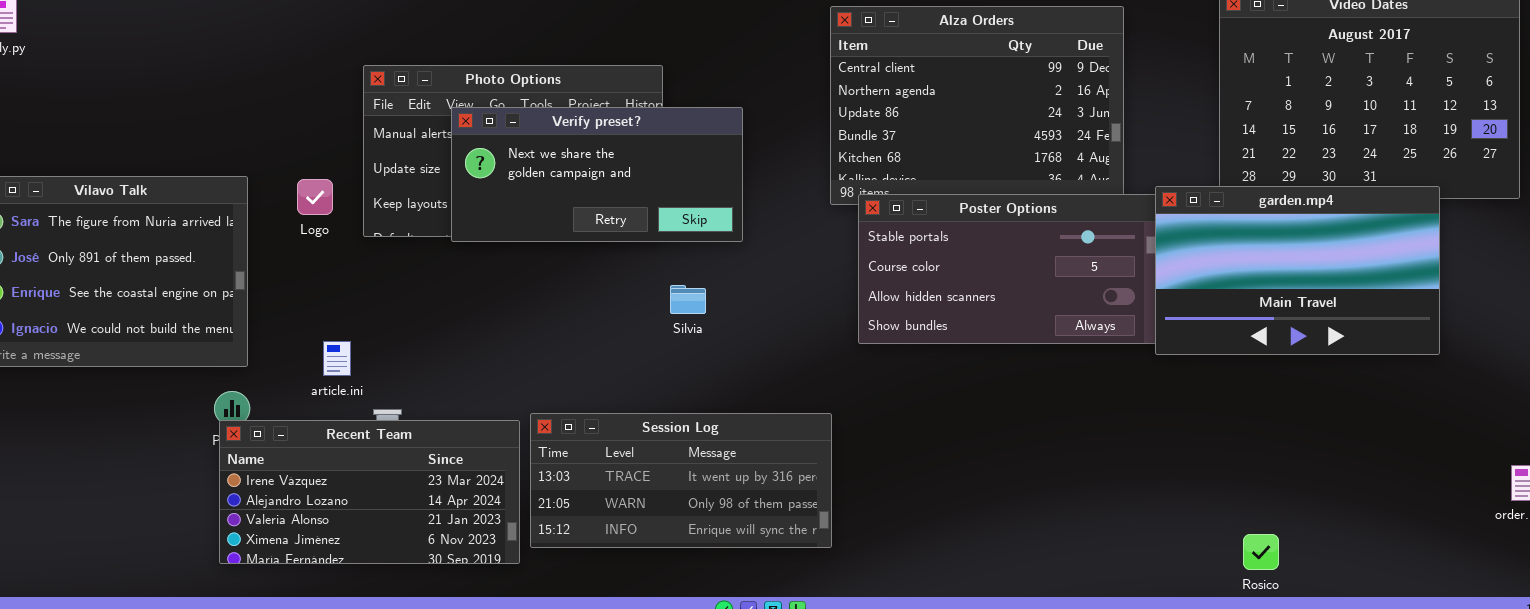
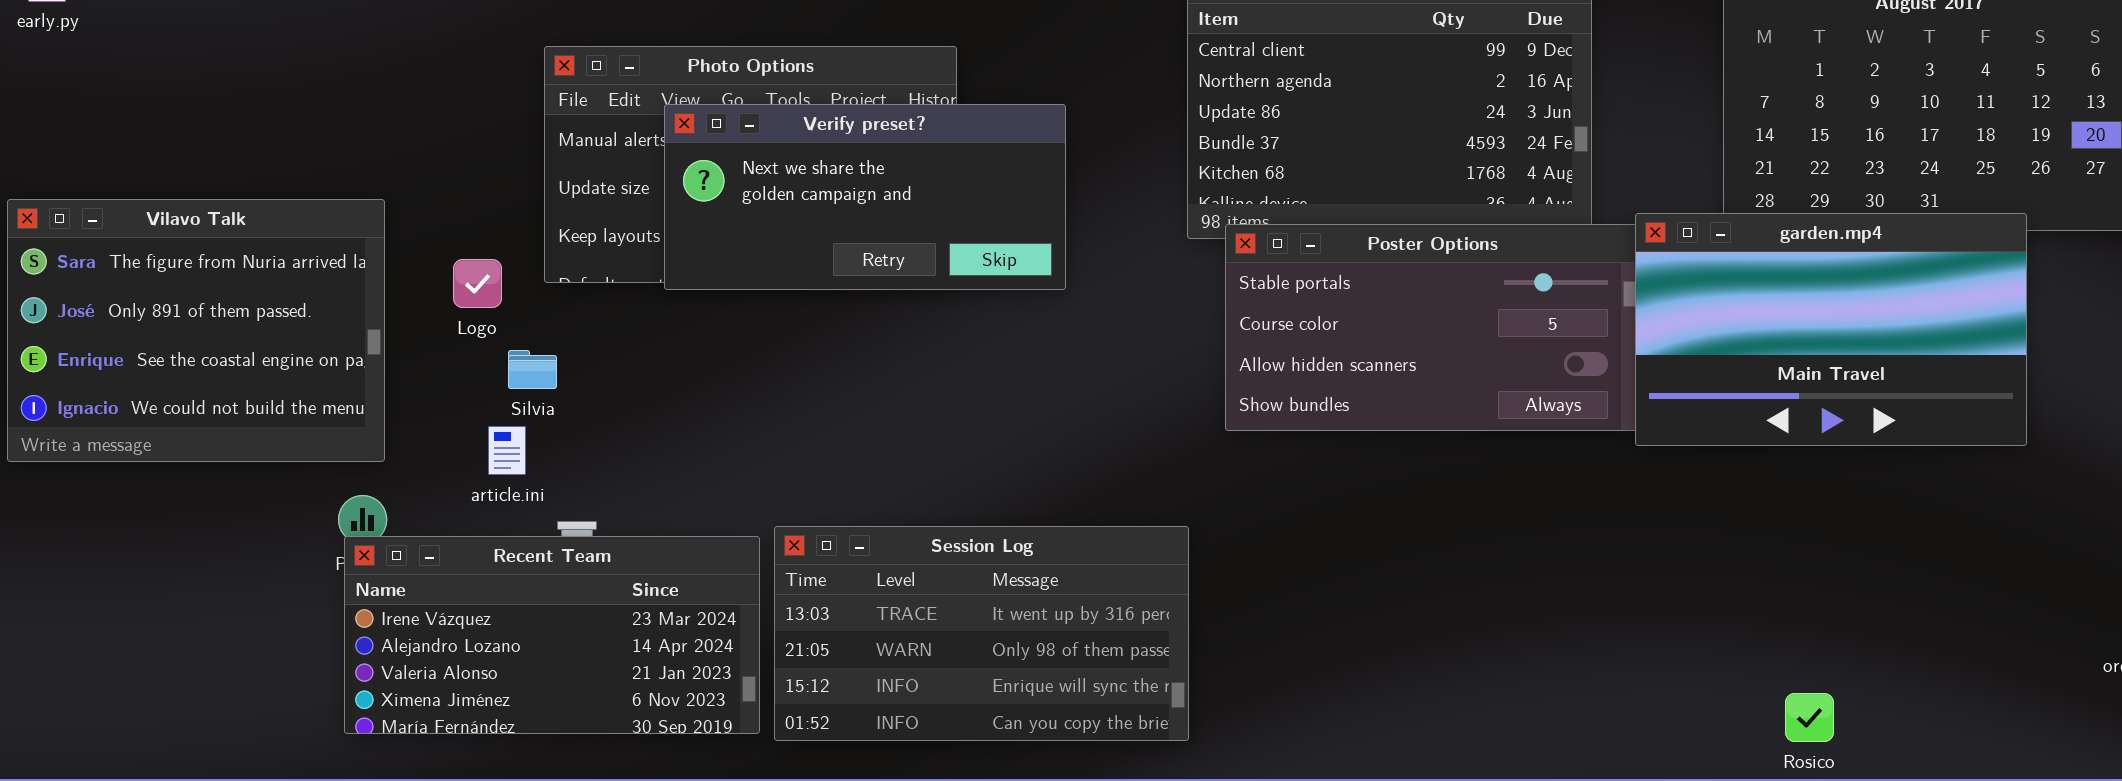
Logo: [297,179,333,215] -> [453,259,502,308], moved
Silvia: [670,285,706,314] -> [508,350,557,389], moved
Session Log: [530,413,832,548] -> [774,526,1189,741], resized
Rosico: [1243,534,1279,570] -> [1785,693,1834,742], moved

